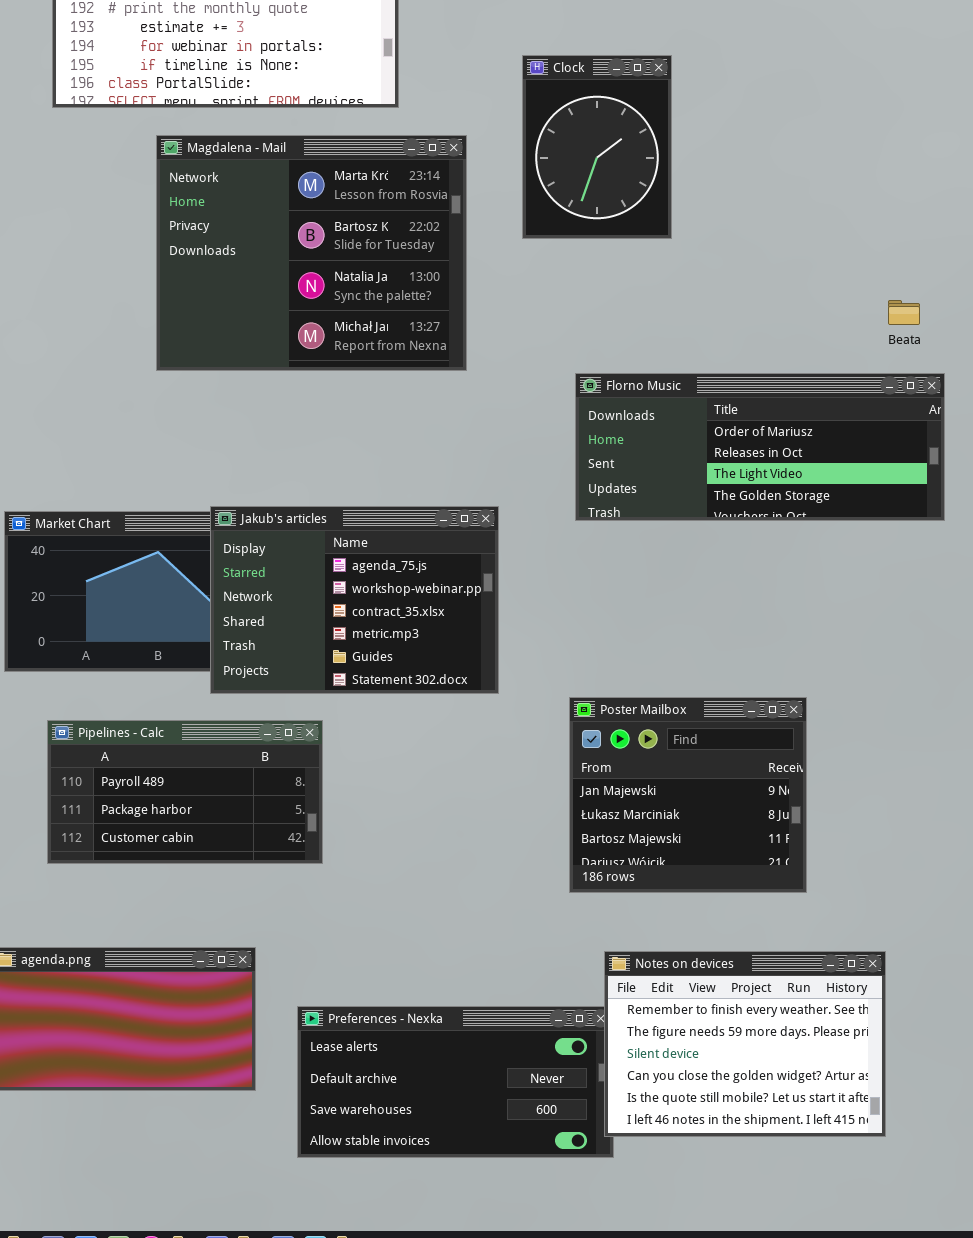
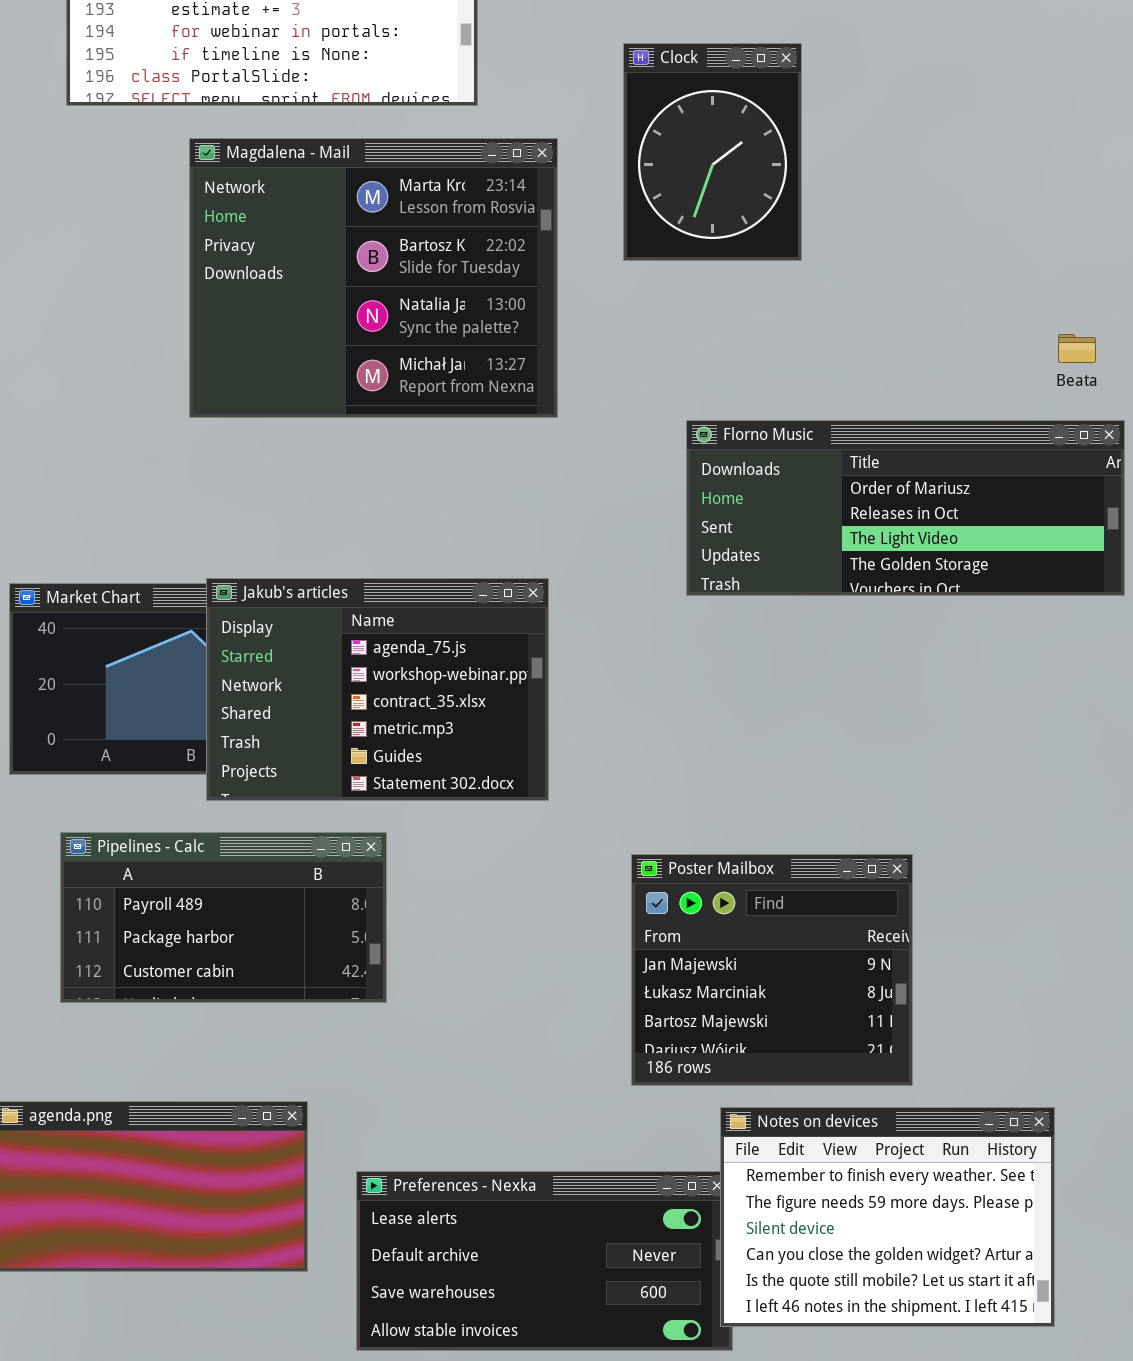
Jakub's articles: [210,506,499,694] -> [206,578,549,801], moved
Poster Mailbox: [569,697,807,893] -> [631,854,913,1086], moved

